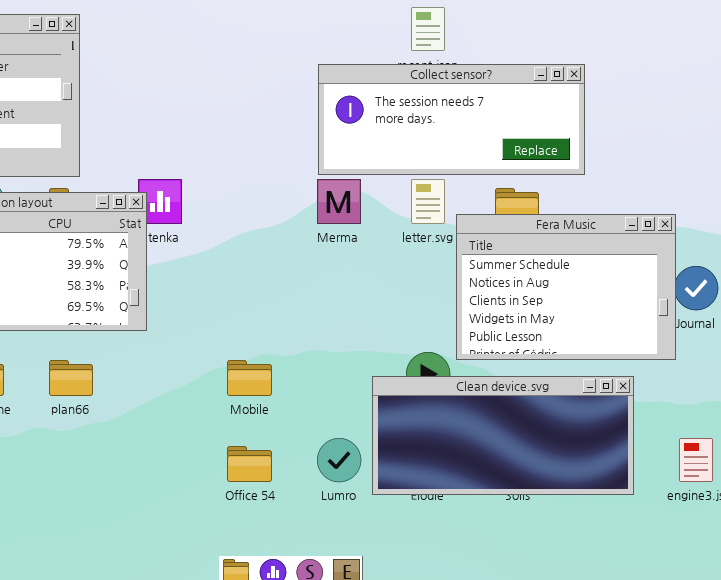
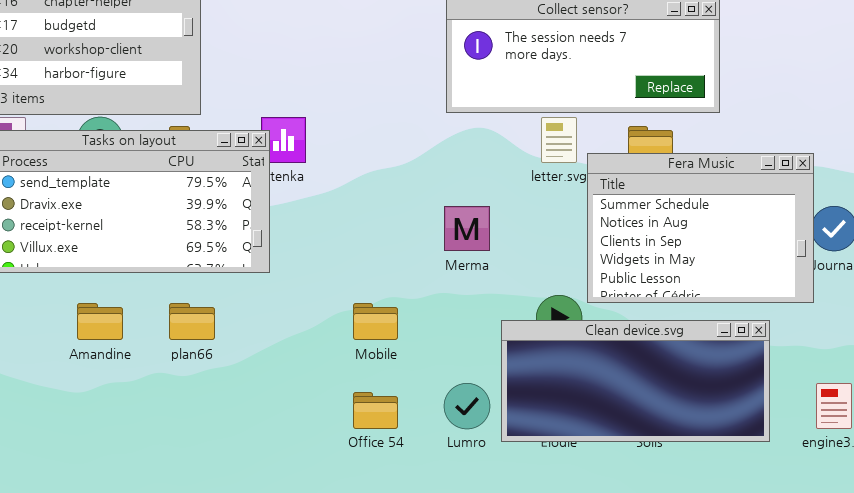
Merma: [317,179,361,224] -> [444,206,490,251], moved

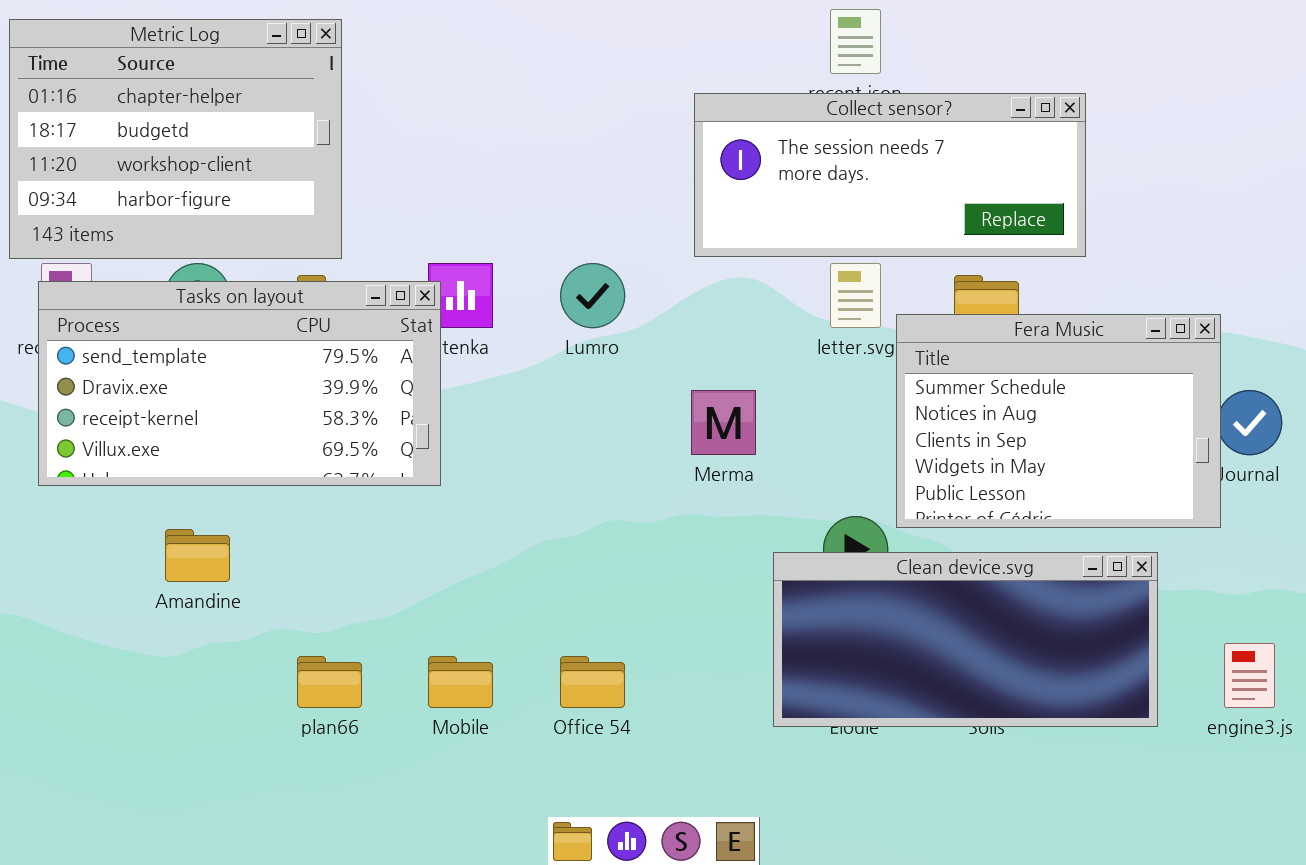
plan66: [169,303,215,340] -> [297,656,362,708], moved
Mobile: [353,303,398,340] -> [428,656,493,708], moved
Lumro: [444,383,490,429] -> [560,263,625,328], moved

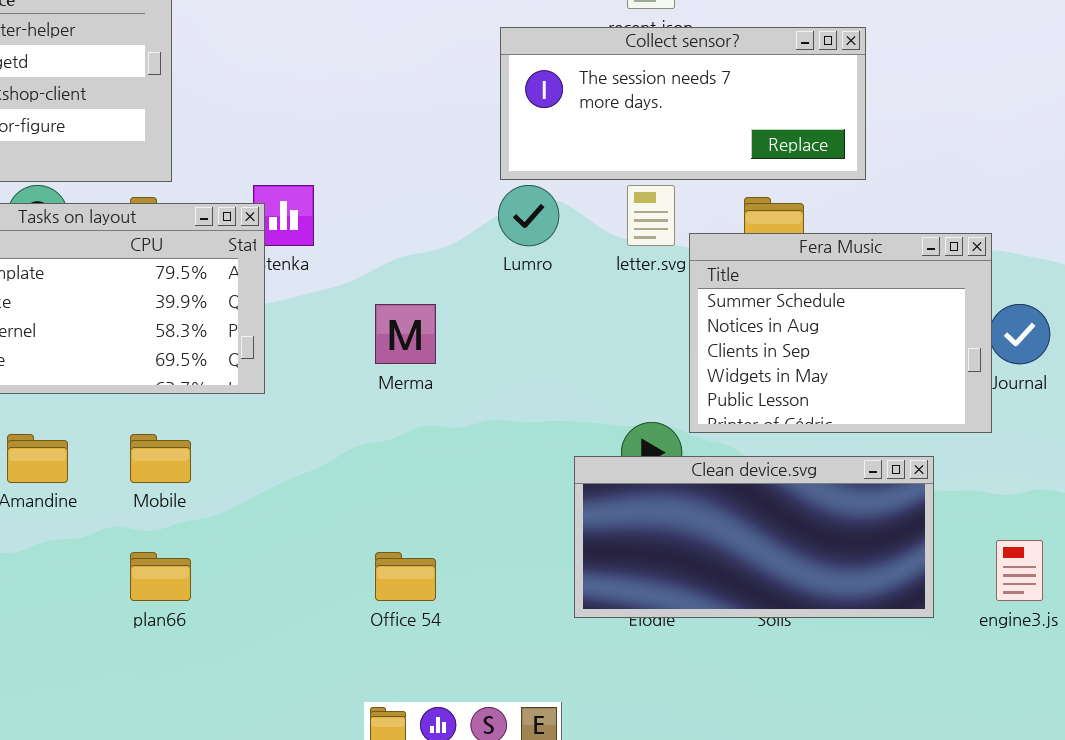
Lumro: [560,263,625,328] -> [498,185,559,246], moved
Merma: [691,390,756,455] -> [375,304,436,364], moved
Mobile: [428,656,493,708] -> [130,434,191,483], moved

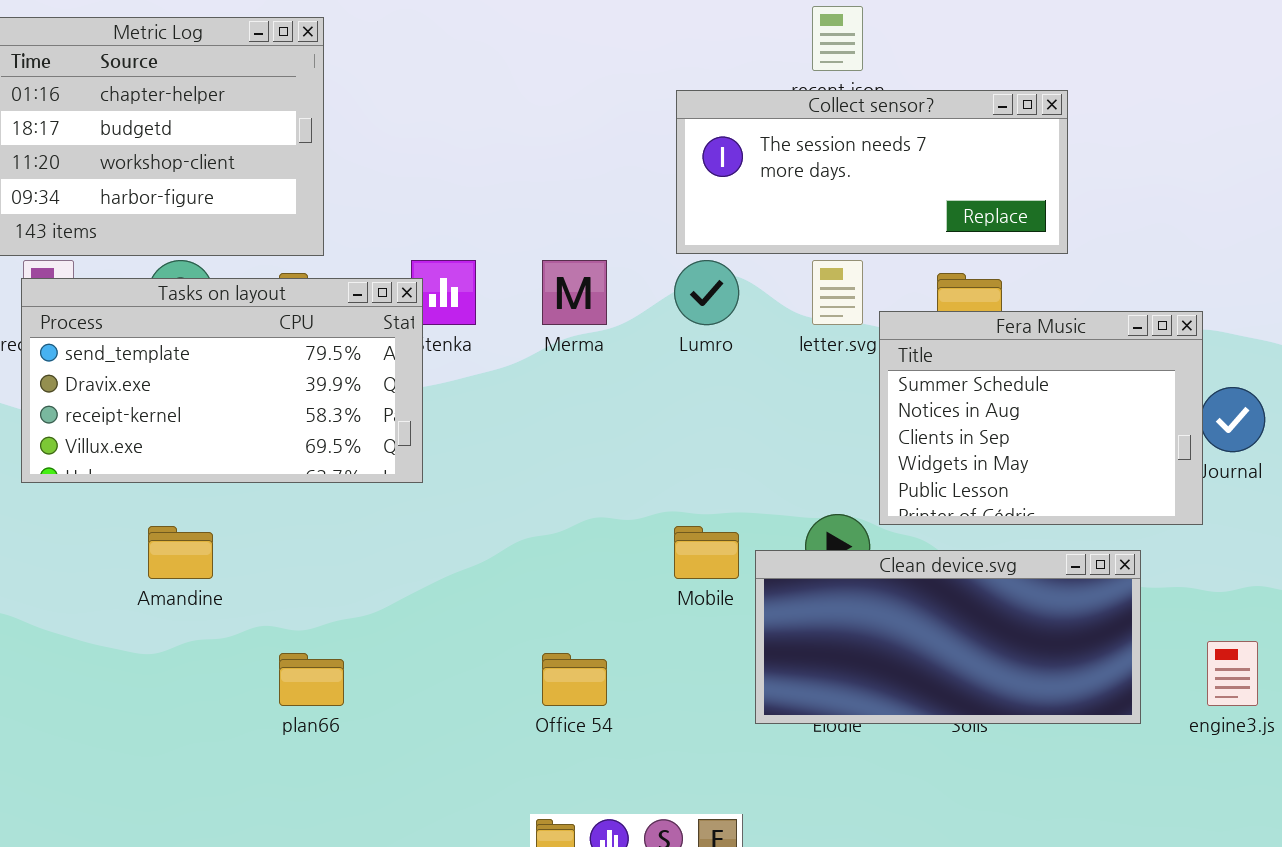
Merma: [375,304,436,364] -> [542,260,607,325], moved
Mobile: [130,434,191,483] -> [674,526,739,579], moved

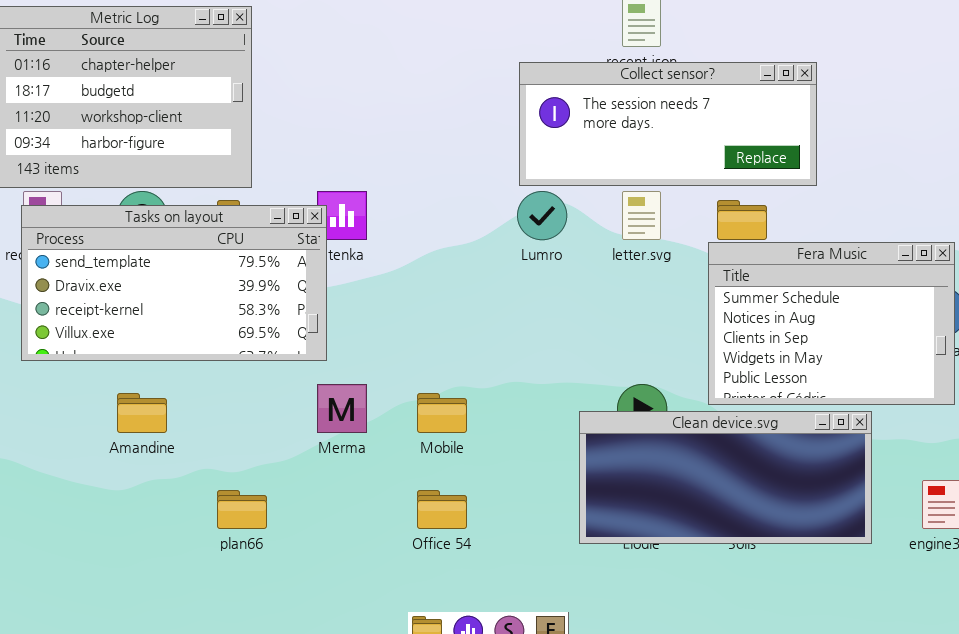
Merma: [542,260,607,325] -> [317,384,367,433], moved
Fera Music: [879,311,1203,525] -> [708,242,955,405], moved
Mobile: [674,526,739,579] -> [417,393,467,433], moved

